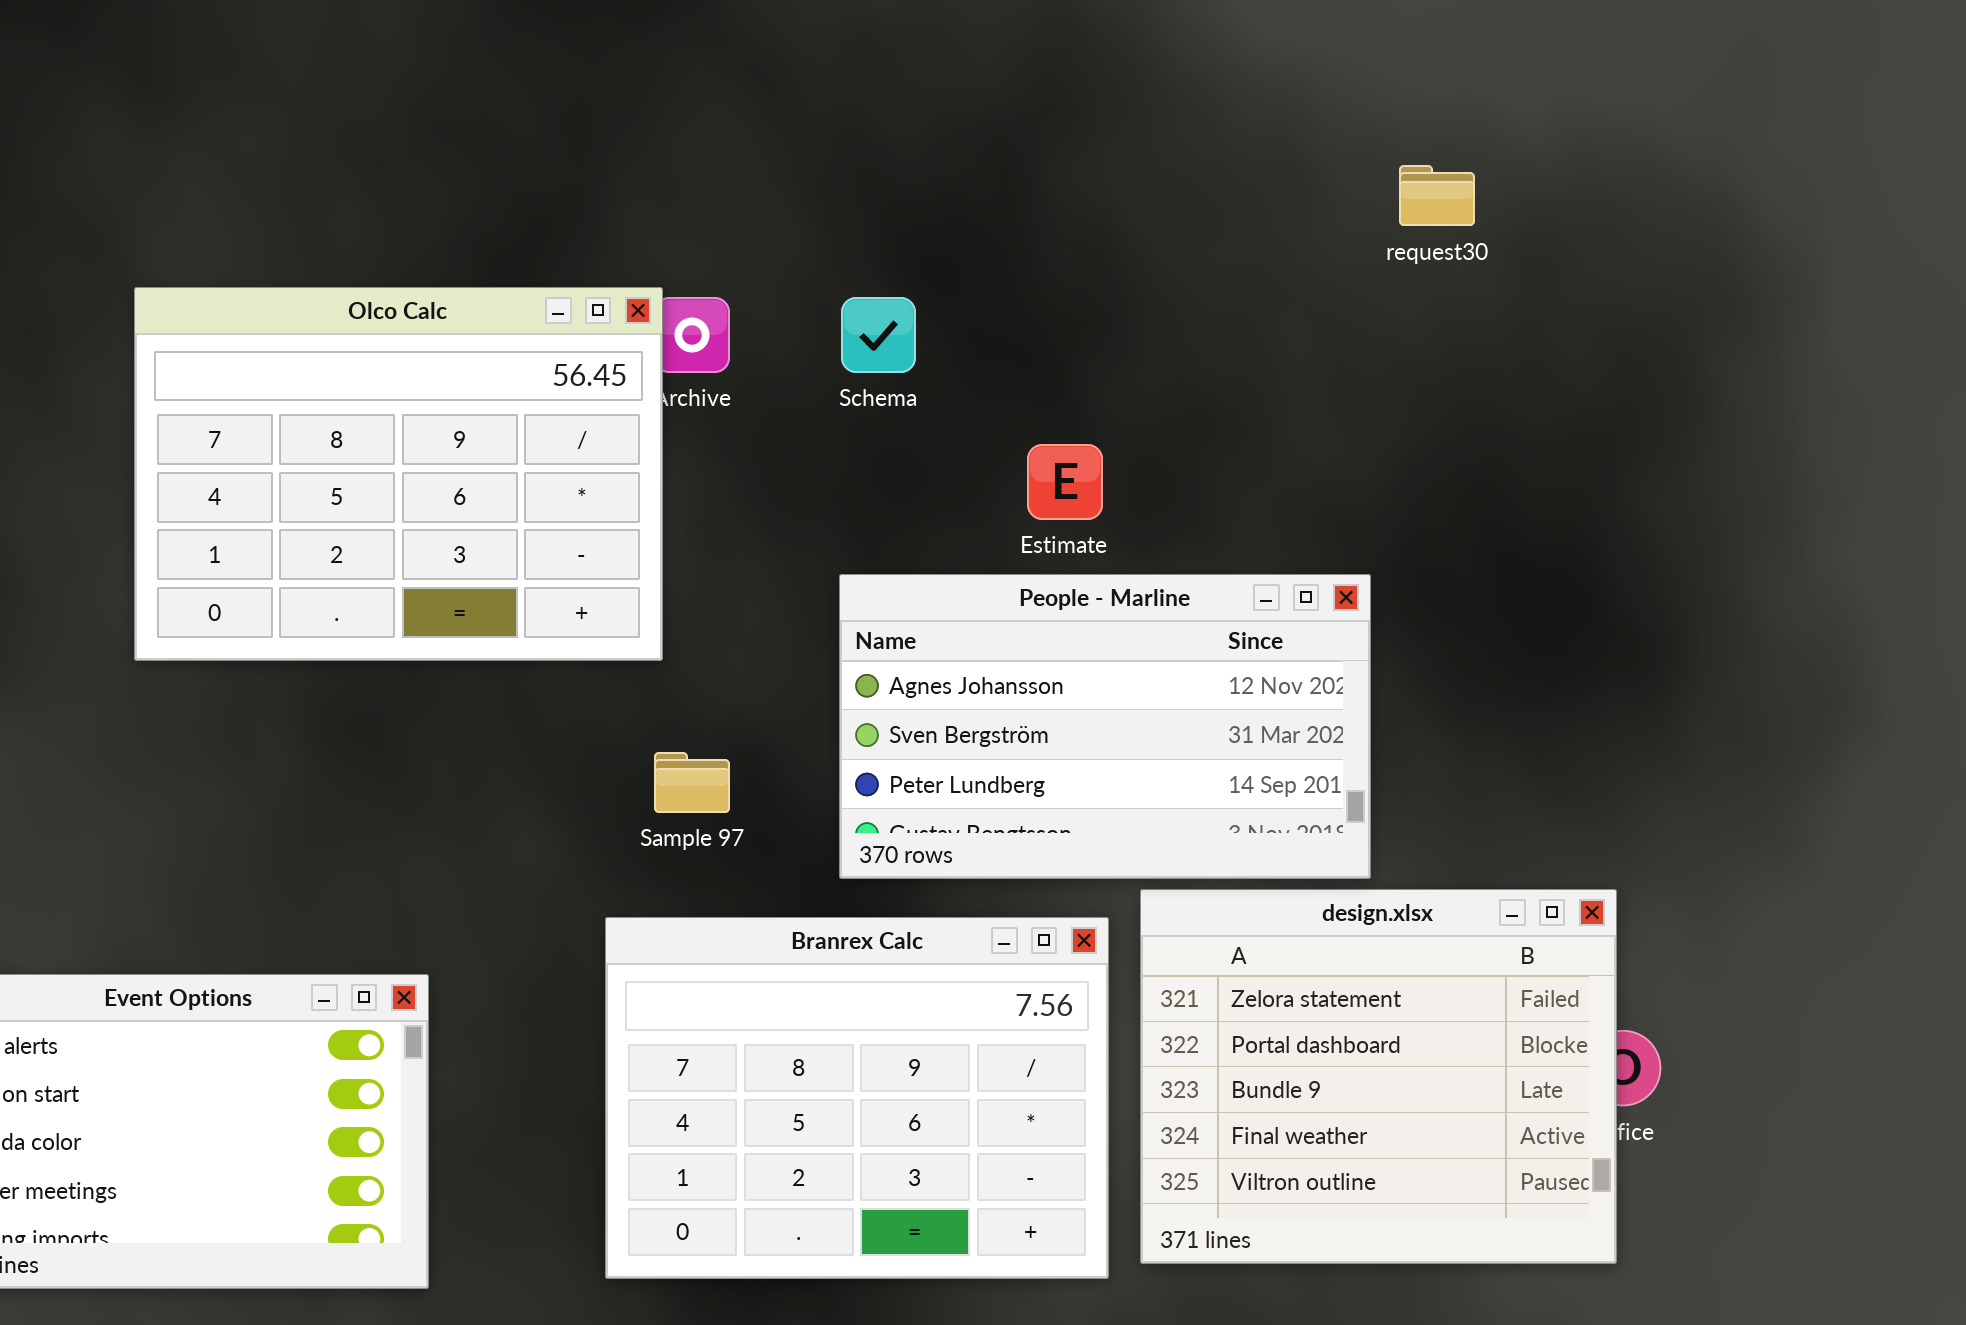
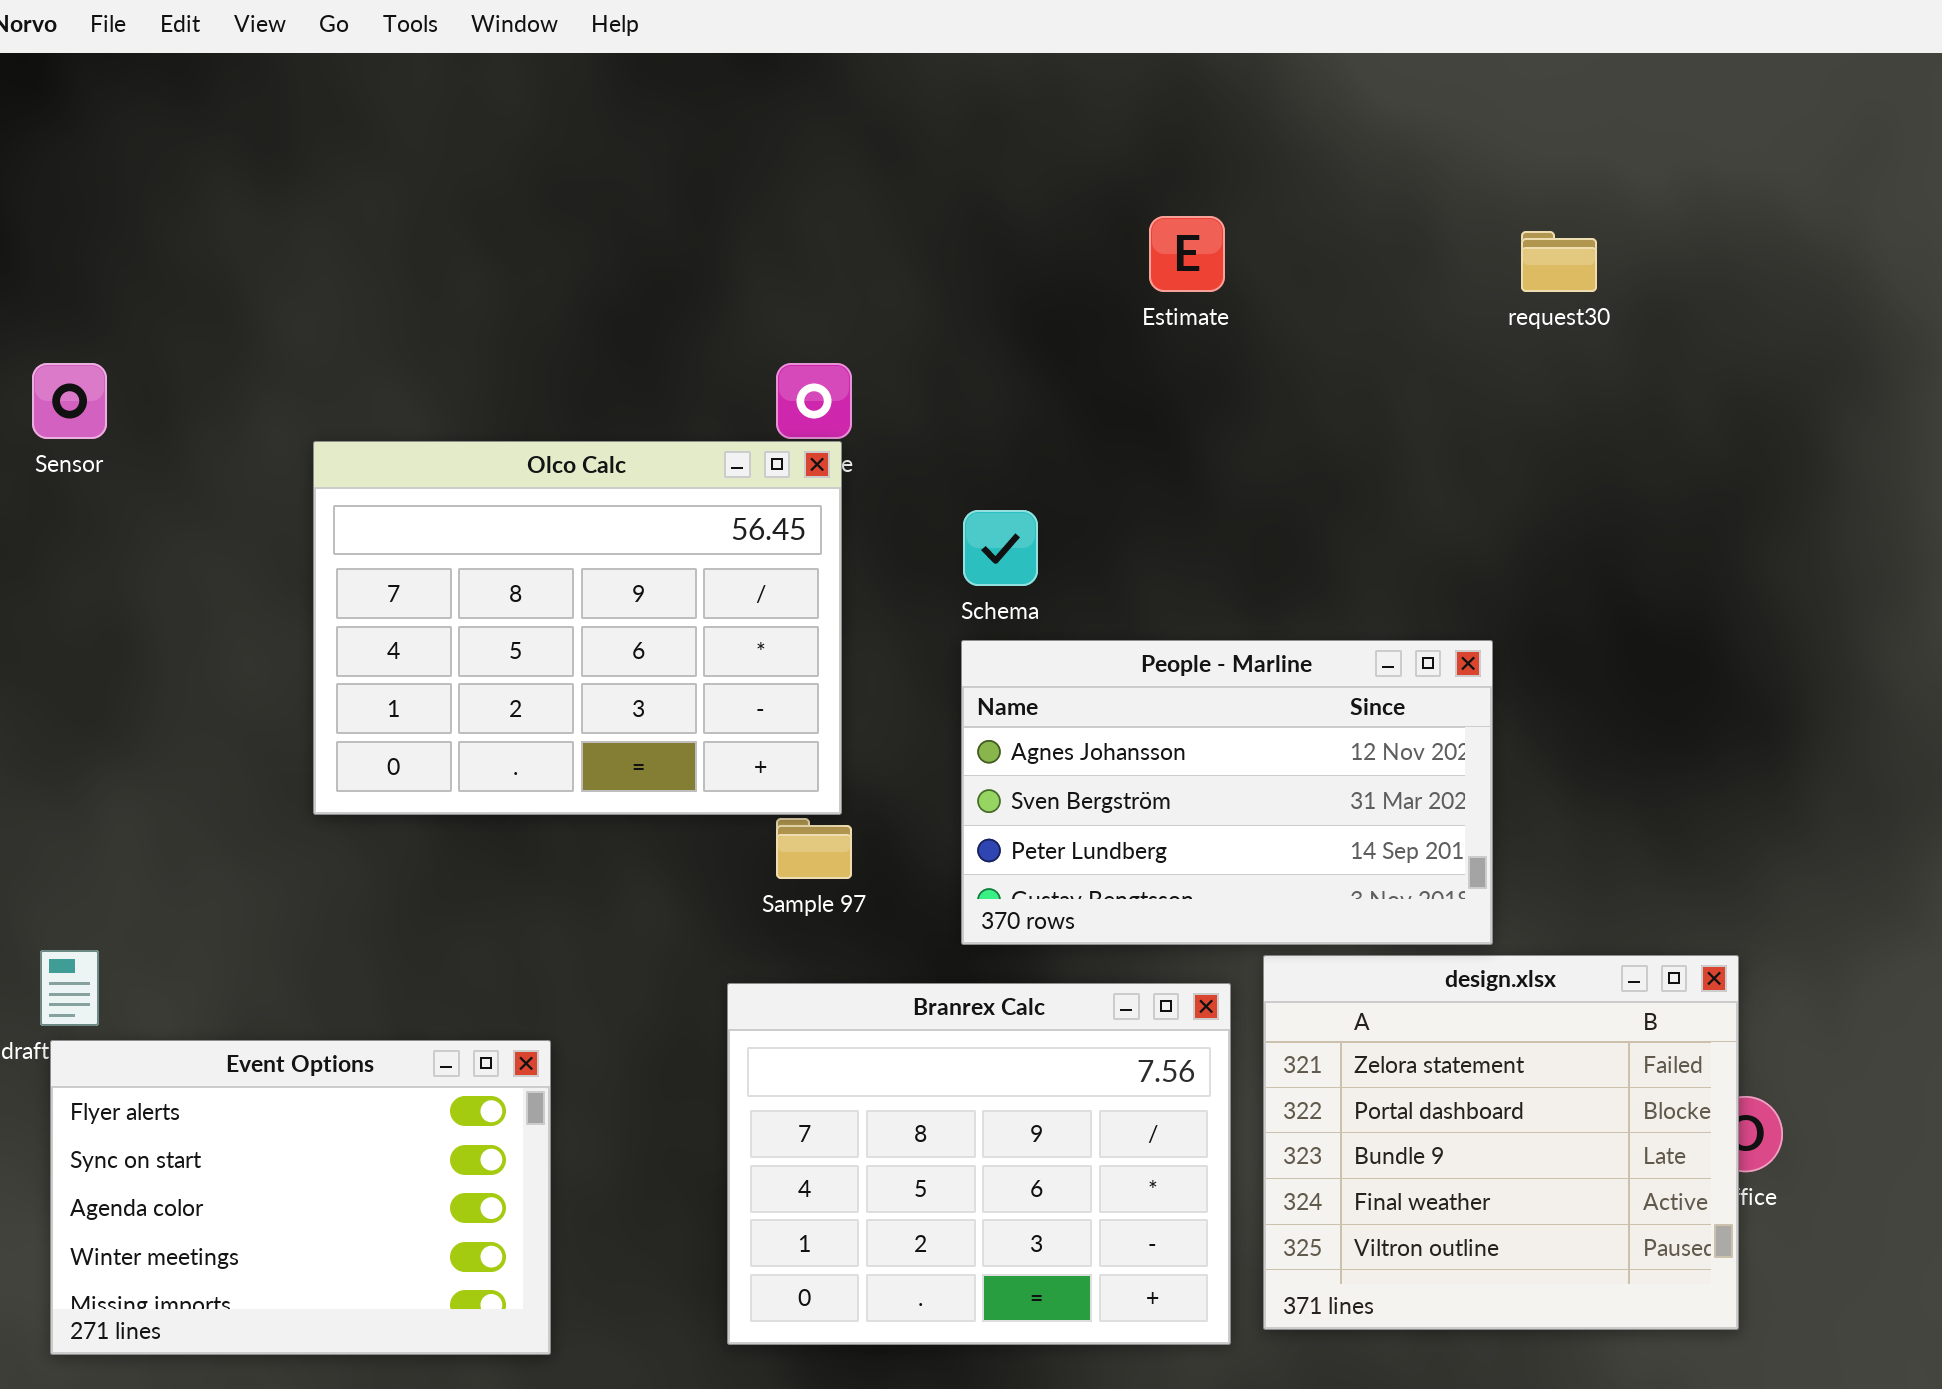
Olco Calc: [134,287,663,661] -> [313,441,842,815], moved
Schema: [841,297,916,373] -> [963,510,1038,586], moved
Estimate: [1027,444,1103,520] -> [1149,216,1225,292], moved

